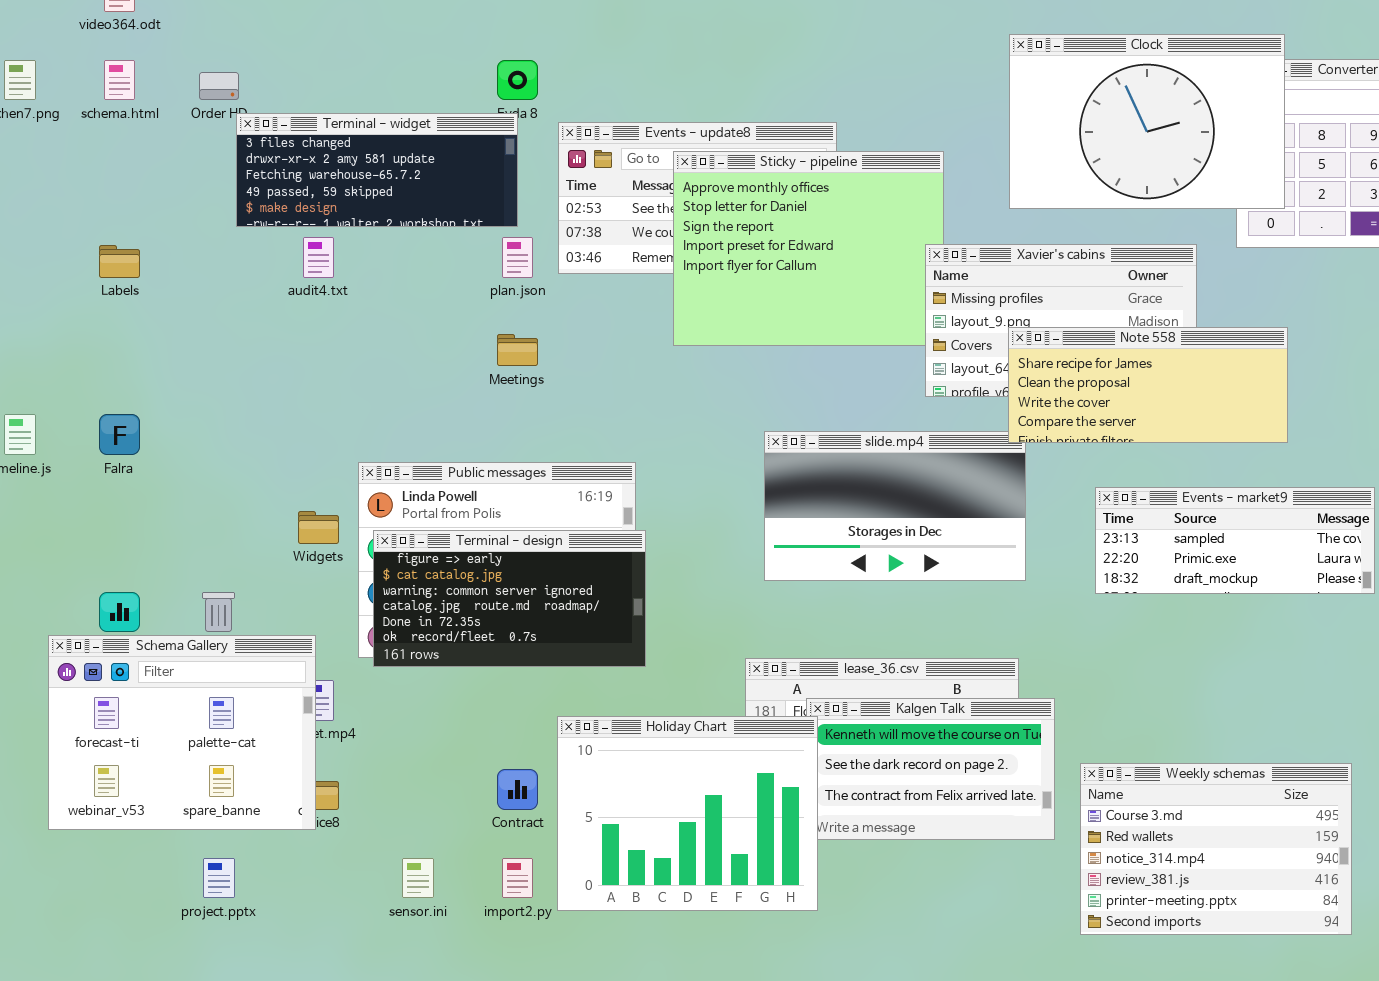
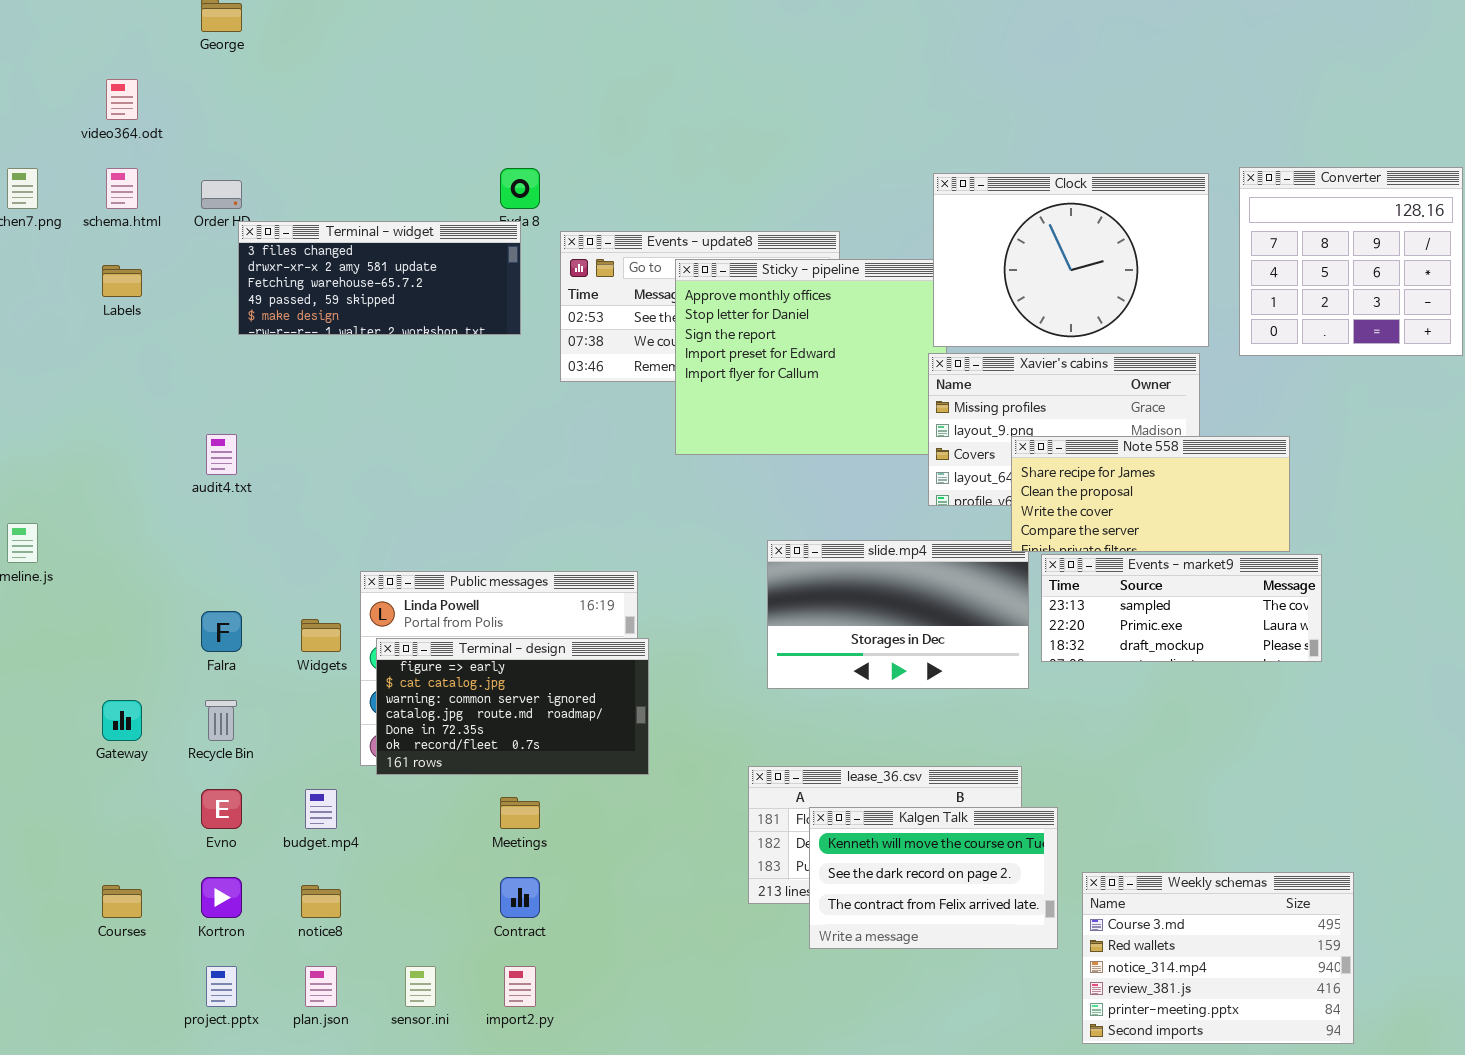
Clock: [1009,34,1285,209] -> [933,173,1209,347], moved
audit4.txt: [303,237,334,278] -> [206,434,237,475], moved
plan.json: [502,237,533,278] -> [305,966,337,1007], moved
Labels: [99,245,140,278] -> [102,265,142,297], moved
Meetings: [497,334,538,366] -> [500,797,540,829], moved
Falra: [99,414,140,455] -> [201,611,242,652], moved
Events - market9: [1095,487,1375,594] -> [1041,554,1322,662], moved
Schema Gallery: [48,635,316,830] -> none, closed
Holiday Chart: [557,716,818,911] -> none, closed

